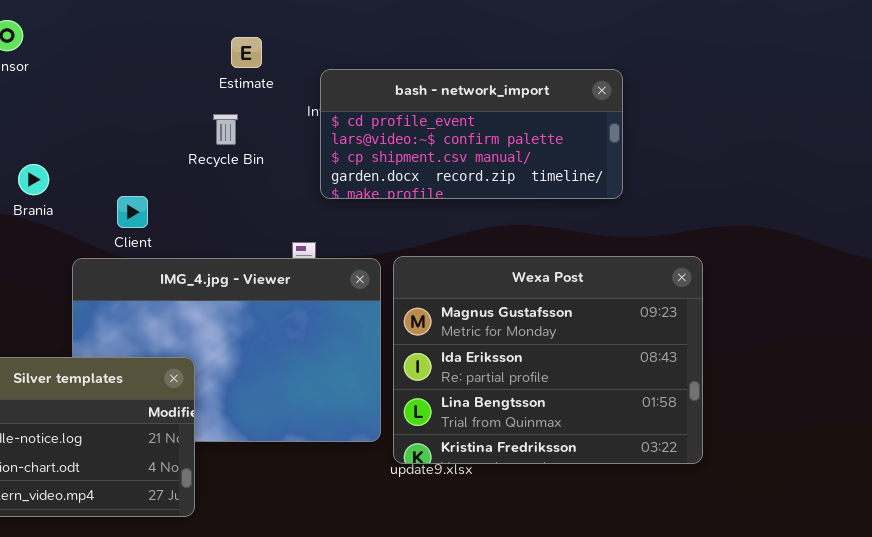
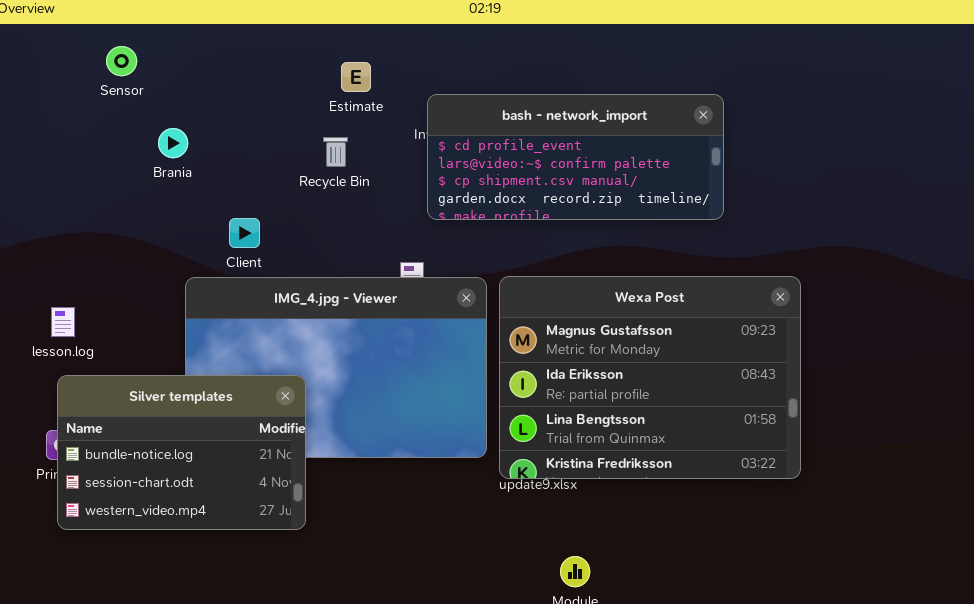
Brania: [18,164,49,195] -> [158,128,188,158], moved

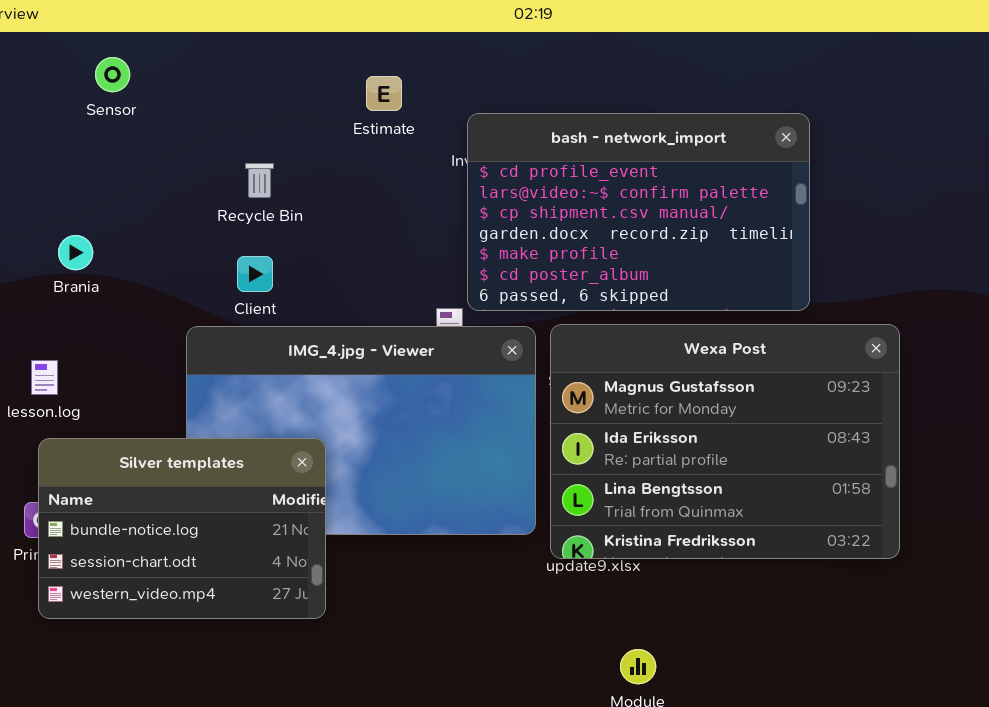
bash - network_import: [427,94,724,220] -> [467,113,810,311], resized
Brania: [158,128,188,158] -> [58,235,93,270], moved
Recycle Bin: [323,137,348,167] -> [245,163,274,198], moved

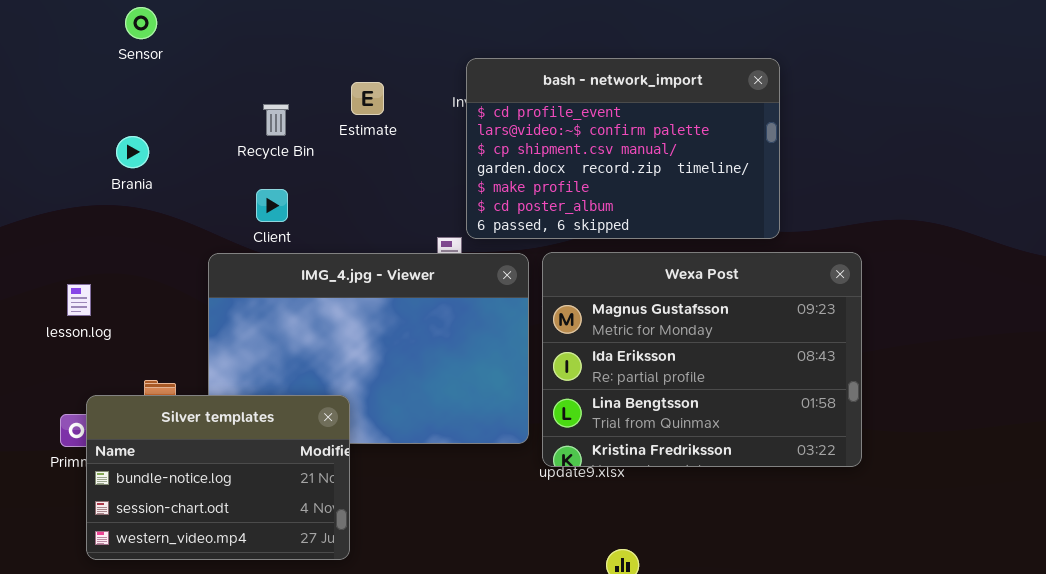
Estimate: [366,76,402,111] -> [351,82,384,115], moved
Brania: [58,235,93,270] -> [116,136,149,168], moved
Silver templates: [38,438,326,619] -> [86,395,350,560], moved

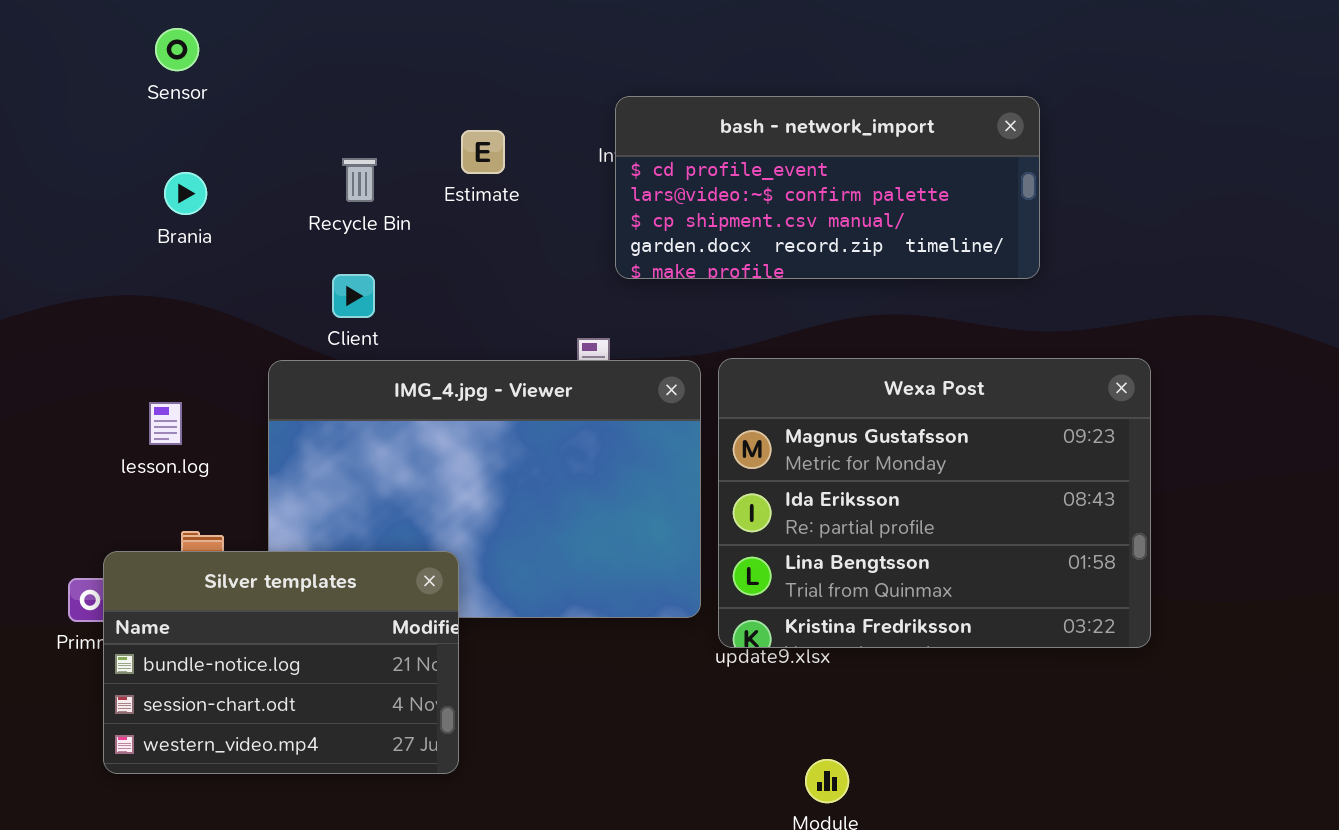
bash - network_import: [466,58,780,239] -> [615,96,1040,279], resized
Brania: [116,136,149,168] -> [164,172,207,215], moved
lesson.log: [67,284,91,316] -> [149,402,182,445], moved

